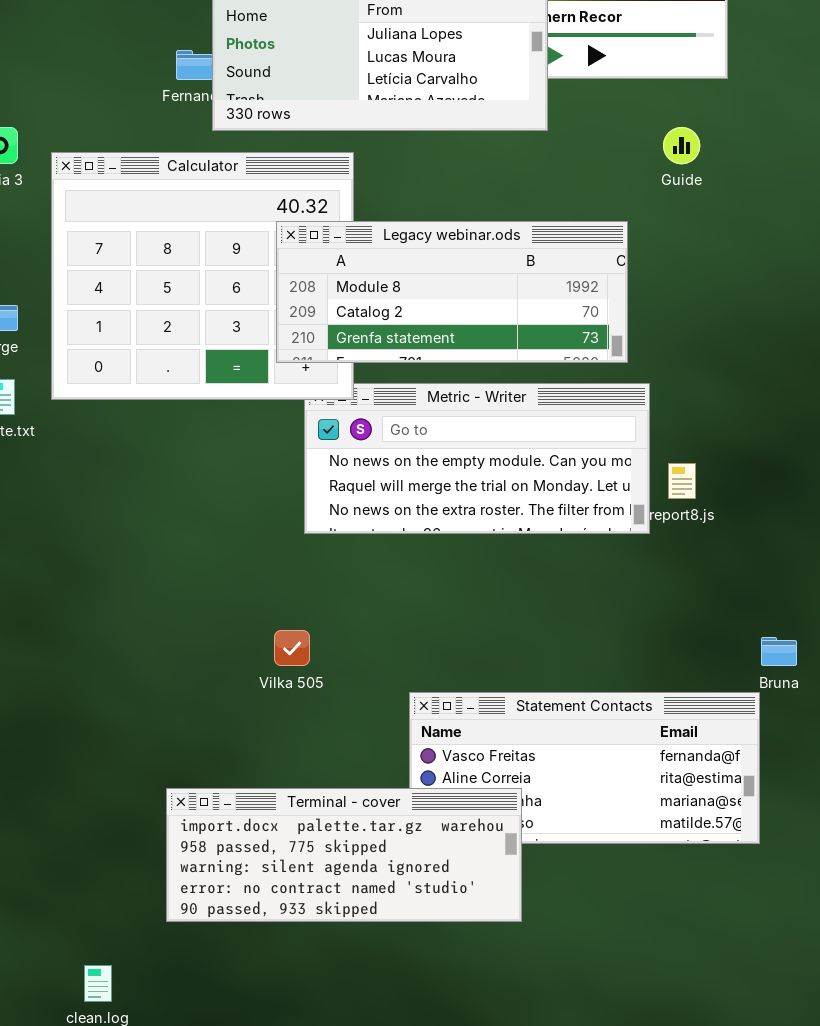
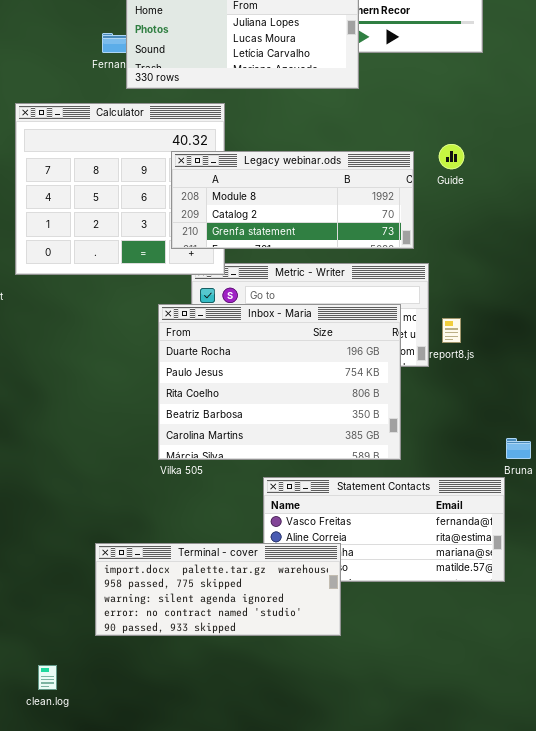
Guide: [663,127,700,164] -> [439,144,464,169], moved
Inbox - Maria: none -> [158,304,401,460], opened

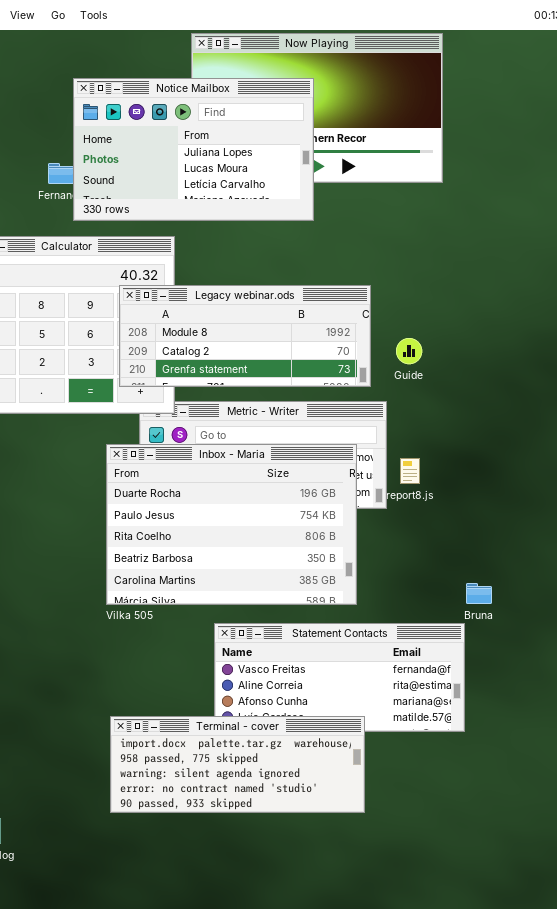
Guide: [439,144,464,169] -> [396,338,422,364], moved
Terminal - cover: [95,543,341,636] -> [110,716,365,813], moved

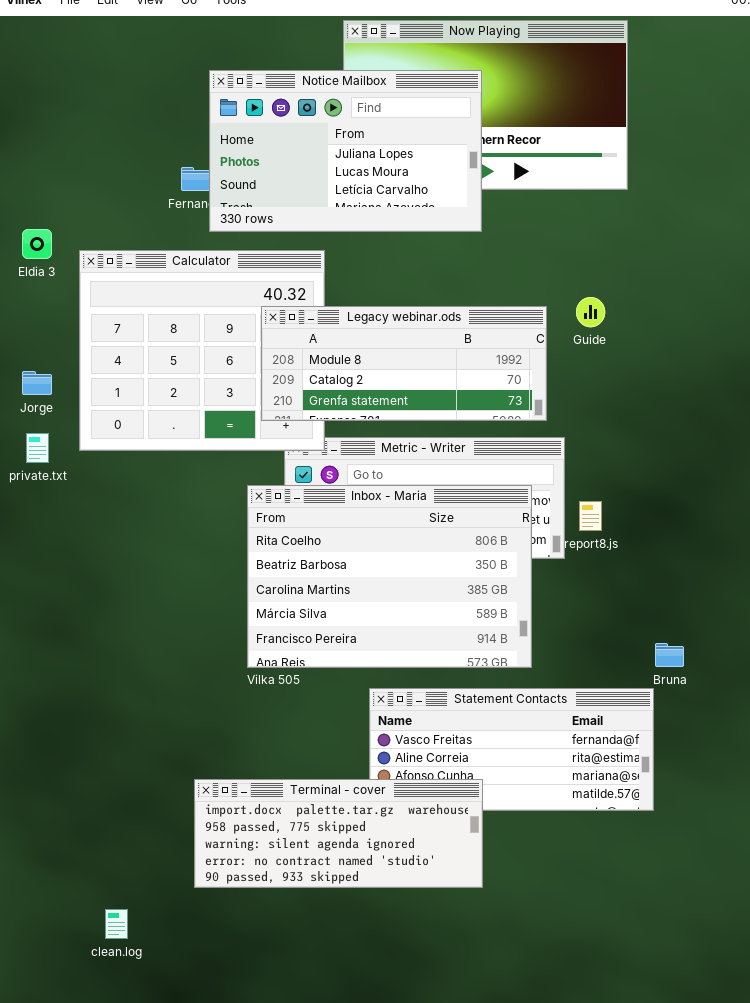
Guide: [396,338,422,364] -> [576,297,605,327], moved
Inbox - Maria: [106,444,357,605] -> [247,485,532,668], scrolled down 2 rows
Terminal - cover: [110,716,365,813] -> [194,779,483,888], moved

